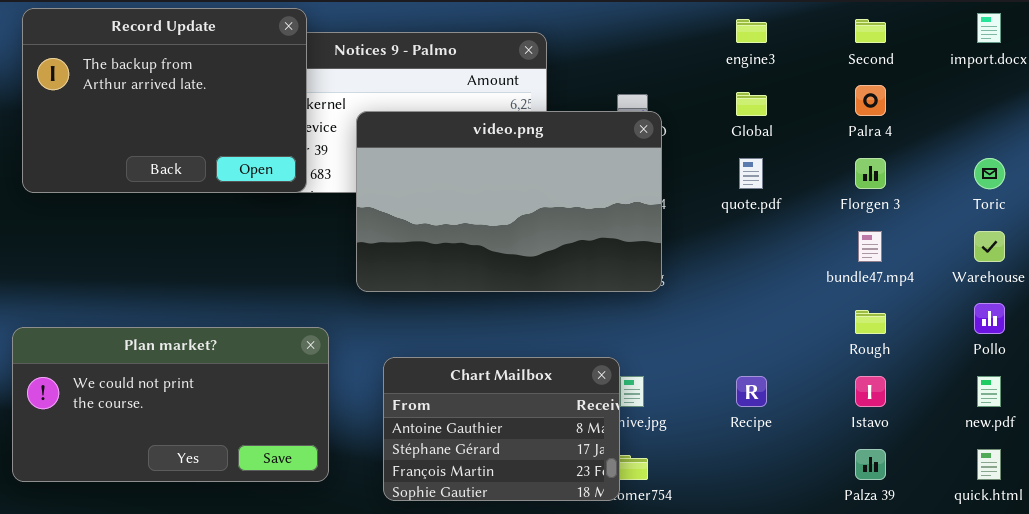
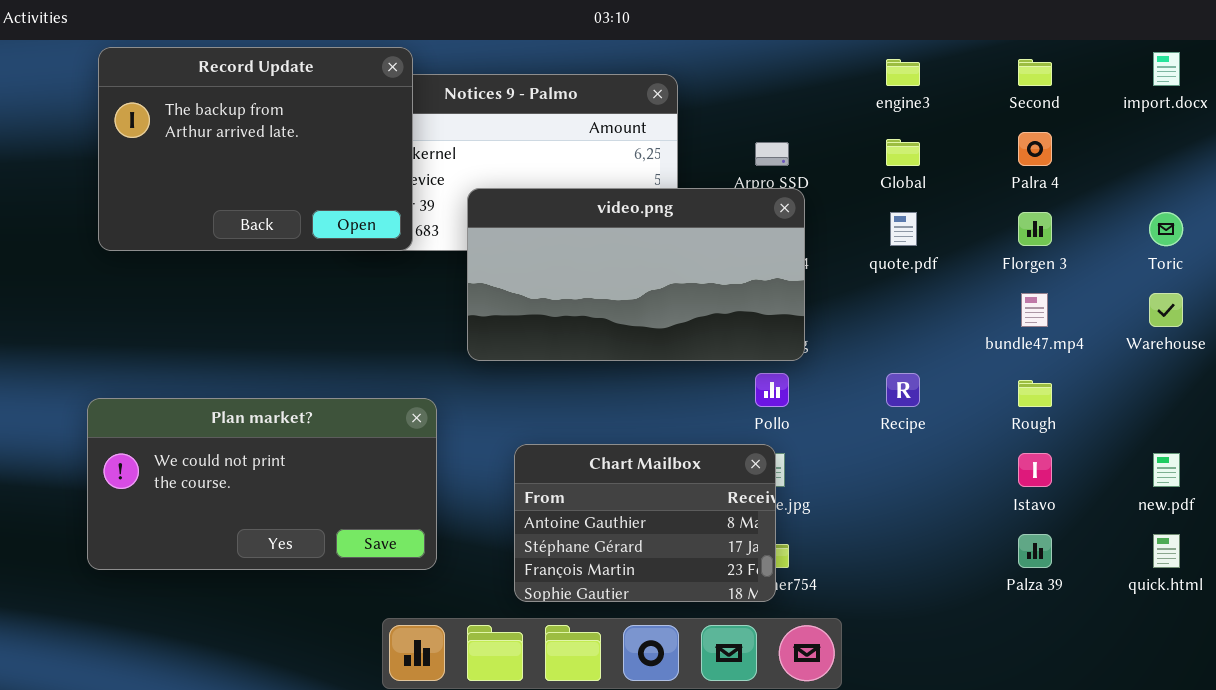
video.png: [356,111,662,292] -> [467,188,805,361], resized
Pollo: [974,303,1005,334] -> [755,373,789,407], moved
Chart Mailbox: [383,357,620,501] -> [514,444,776,602], moved
Recipe: [736,376,767,407] -> [886,373,920,407], moved

